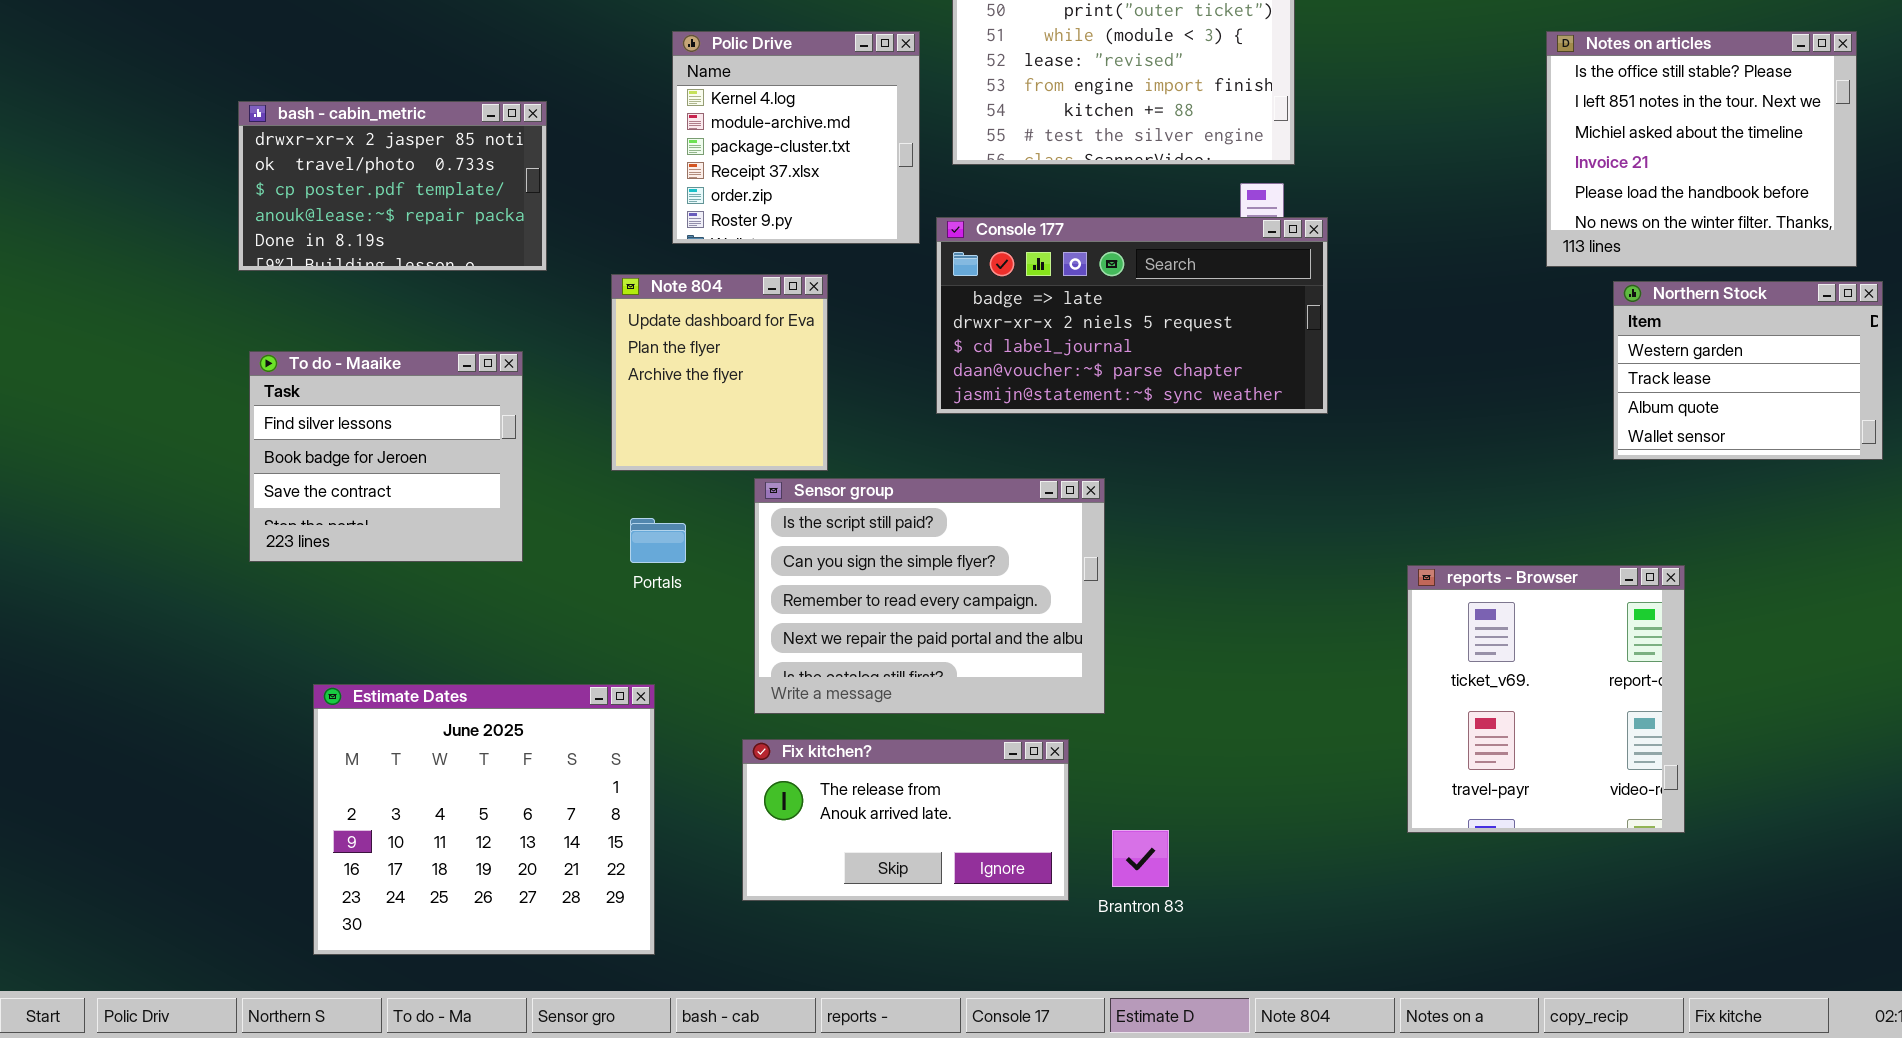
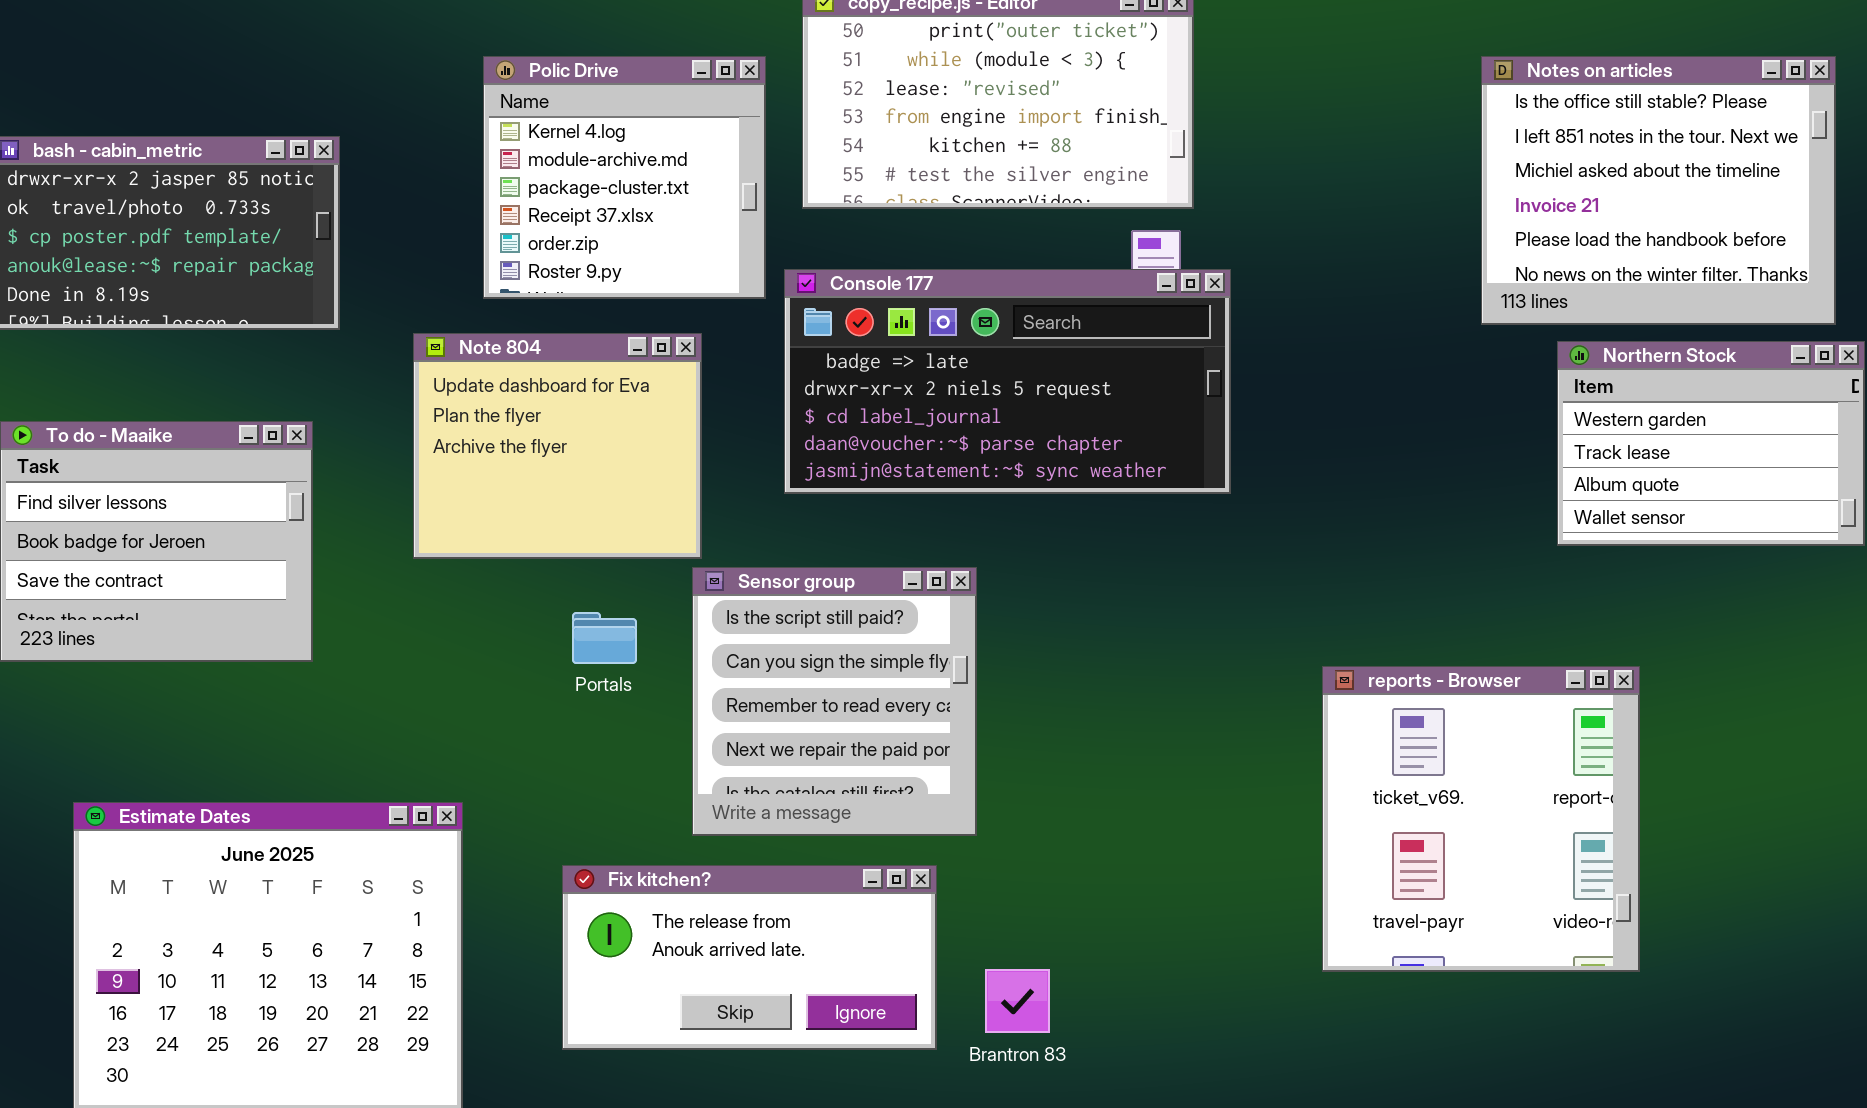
Note 804: [611,274,828,471] -> [413,333,702,559], resized
Sensor group: [754,478,1105,714] -> [692,567,977,836], resized
Portals: [630,518,686,563] -> [572,612,637,664], moved

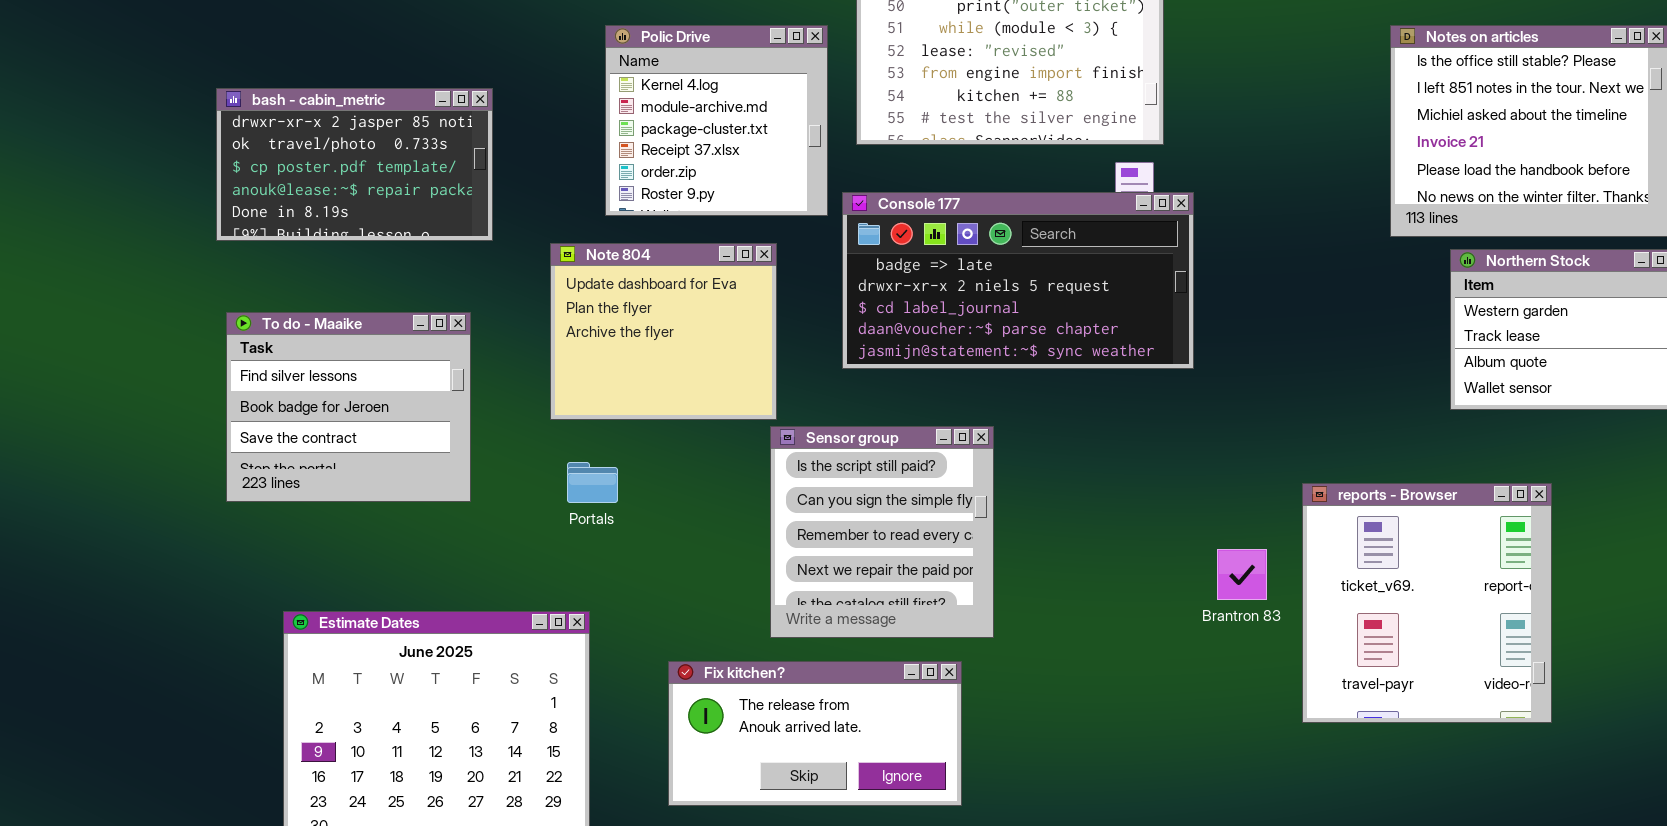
Portals: [572,612,637,664] -> [567,462,618,503], moved
reports - Browser: [1322,666,1640,972] -> [1302,483,1552,723], moved
Brantron 83: [985,969,1050,1033] -> [1217,549,1267,600], moved

